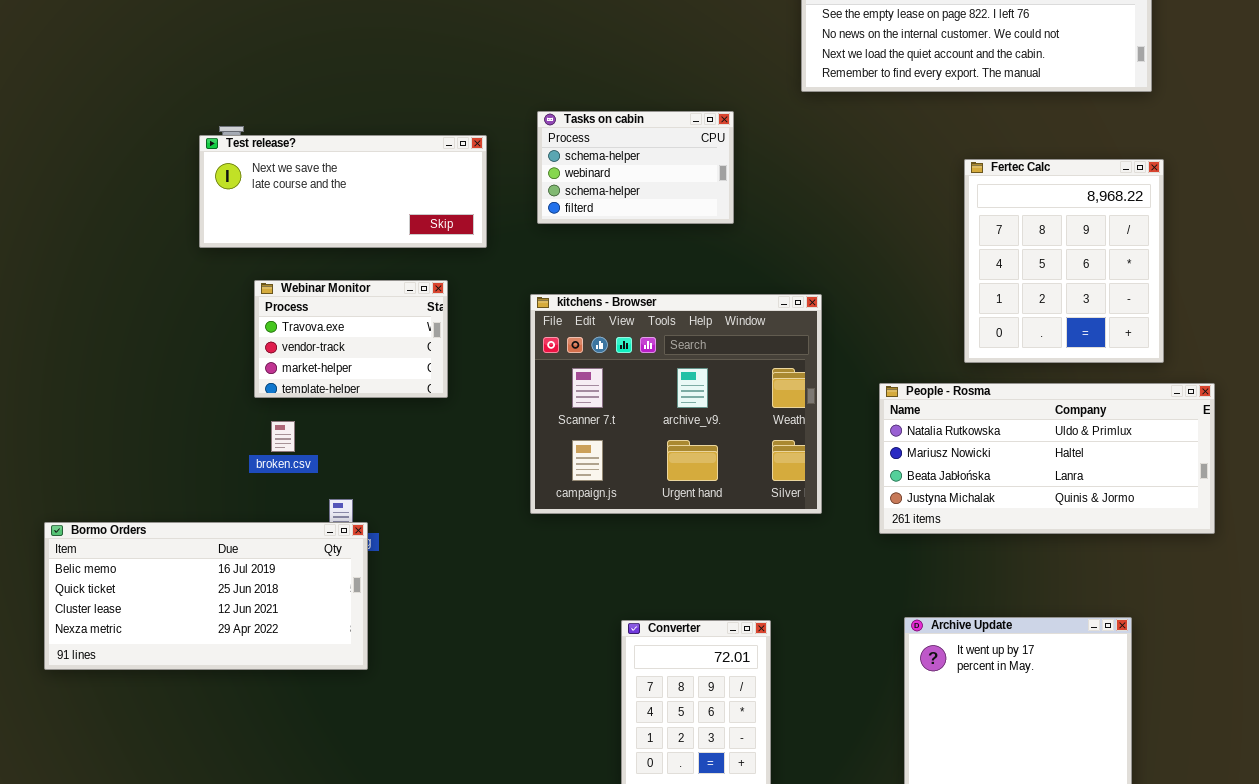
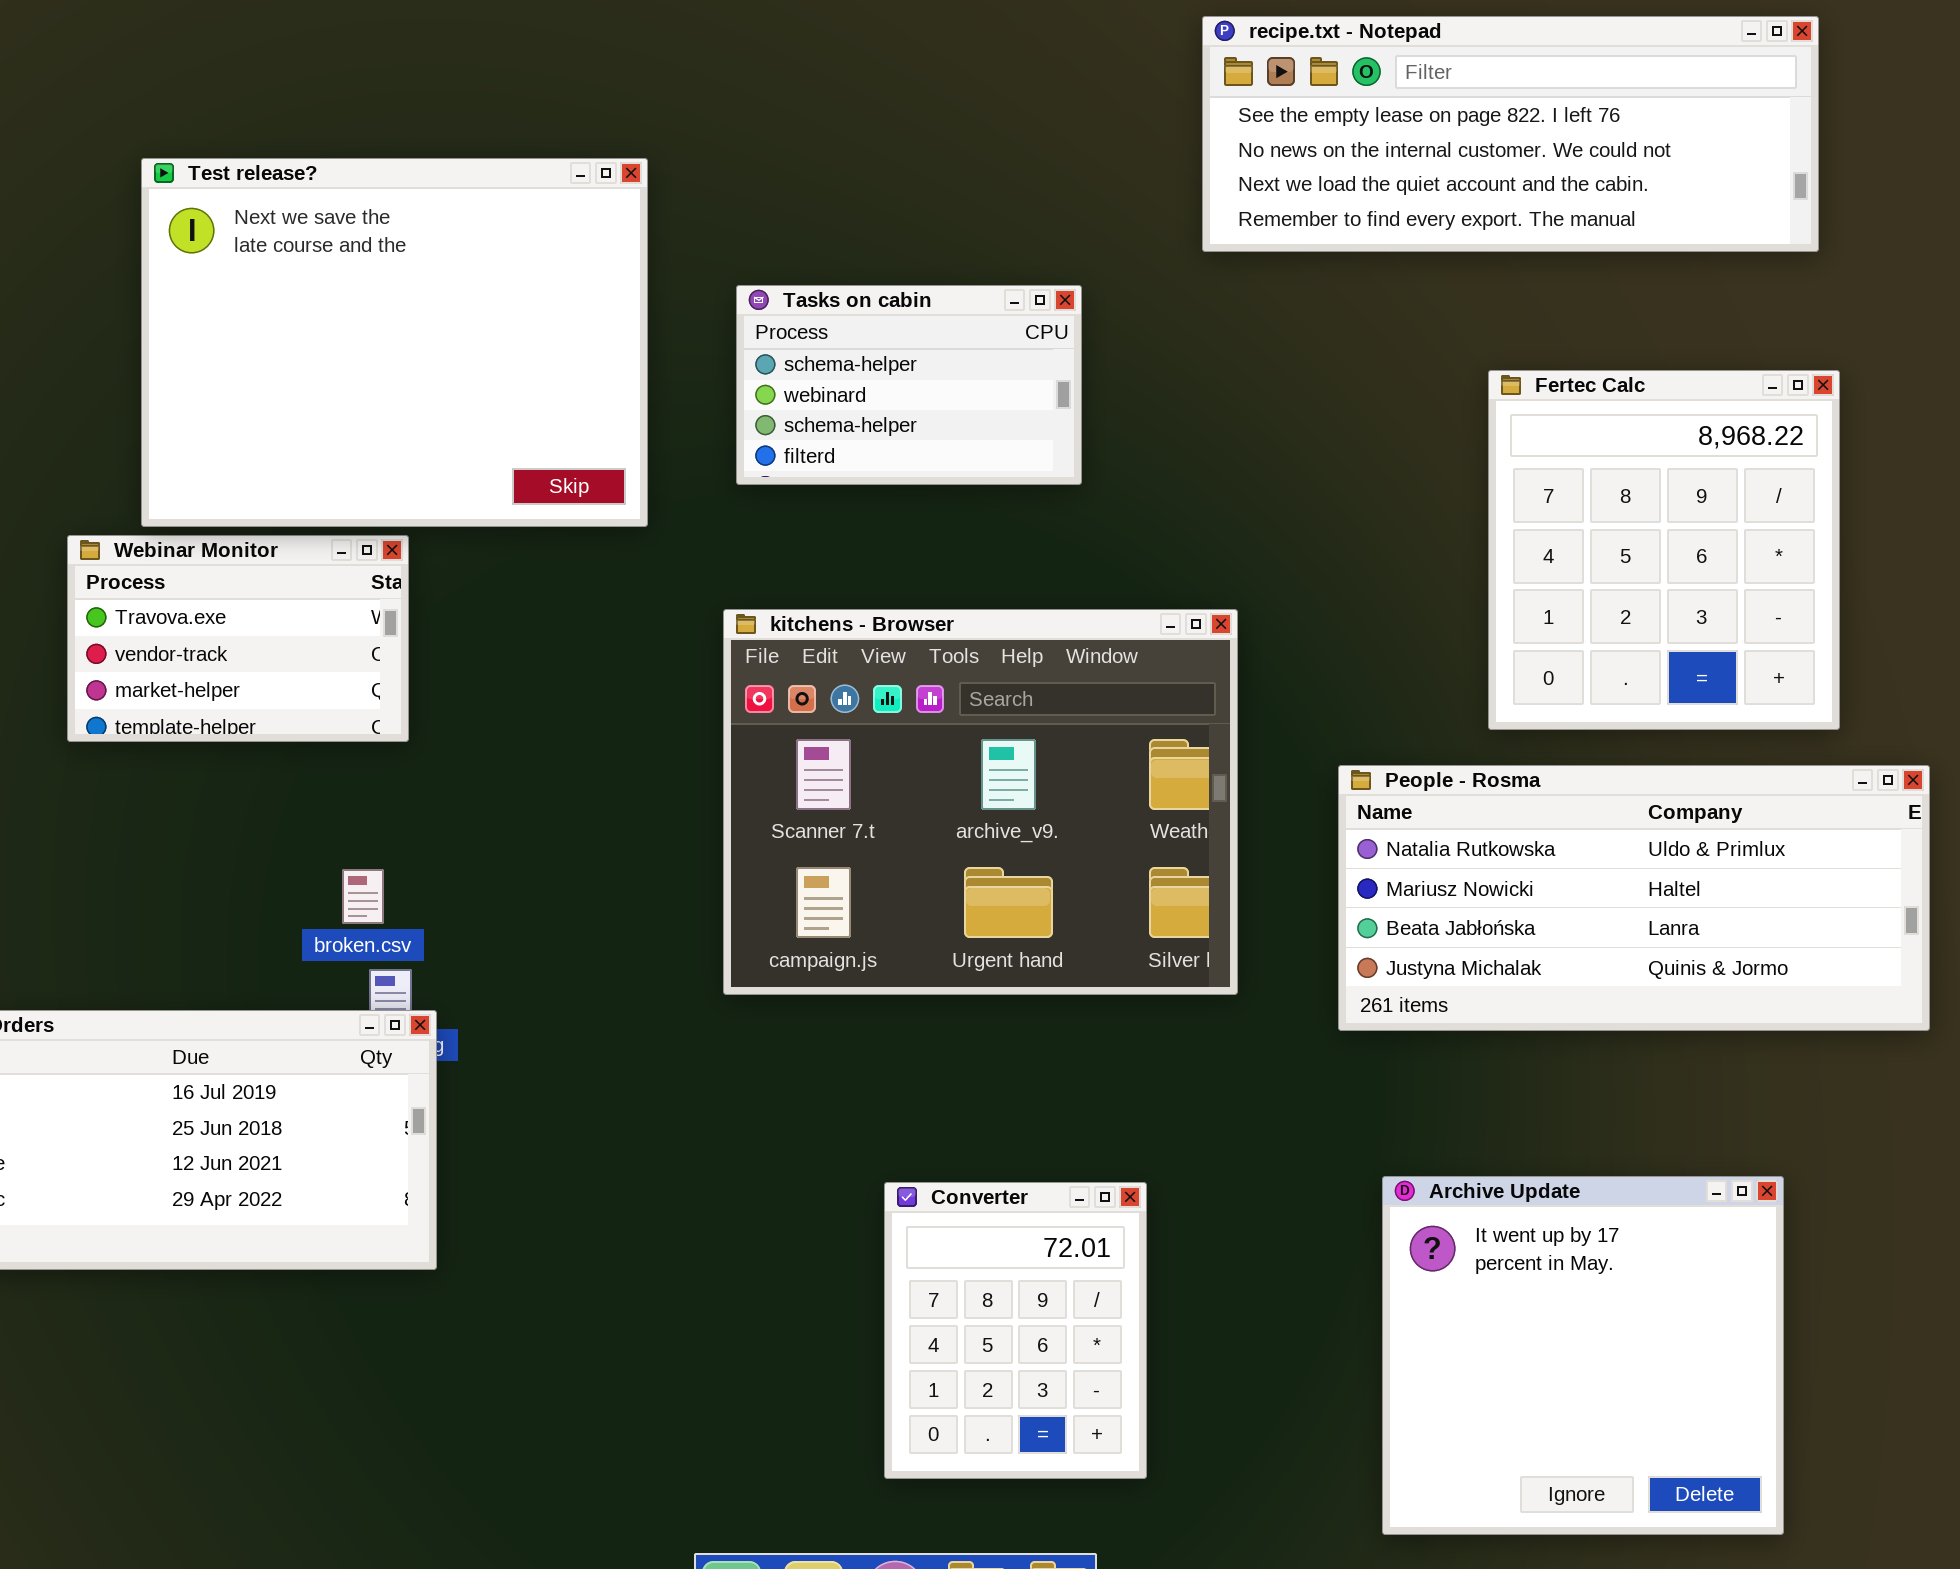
Test release?: [199,135,487,248] -> [141,158,648,527], resized
Webinar Monitor: [254,280,448,398] -> [67,535,409,742], moved
broken.csv: [271,421,295,452] -> [342,869,384,924], moved

